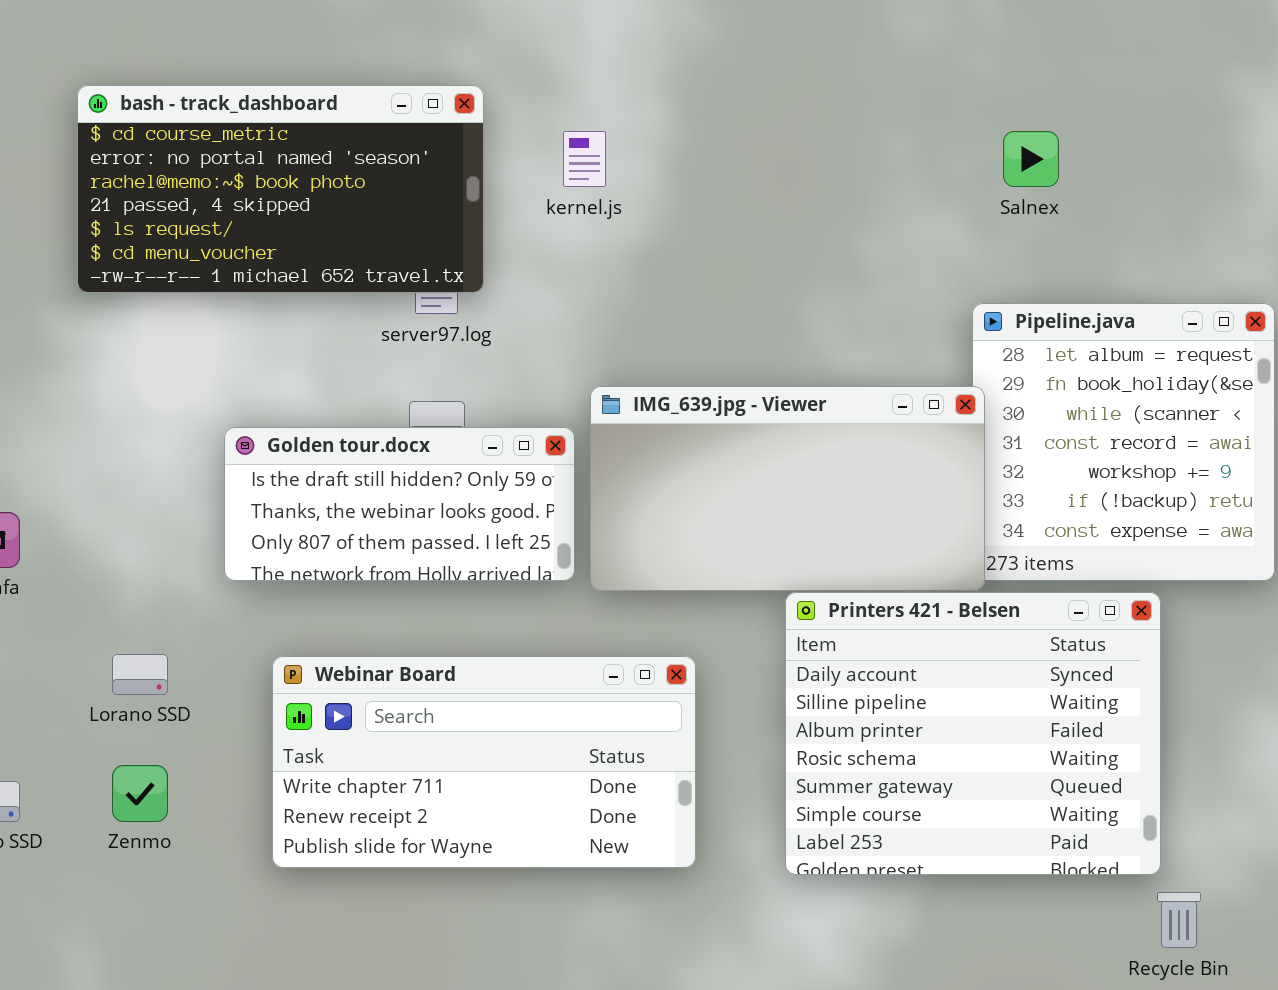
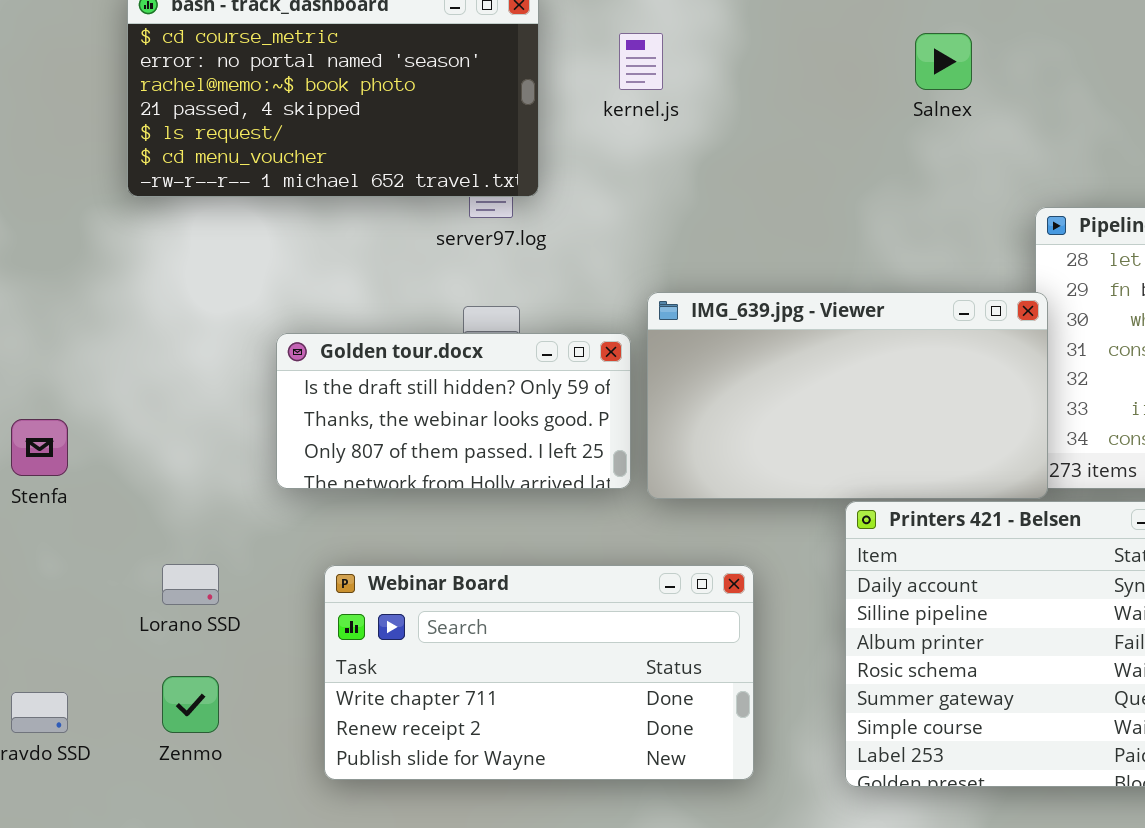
Salnex: [1003,131,1059,187] -> [915,33,972,90], moved

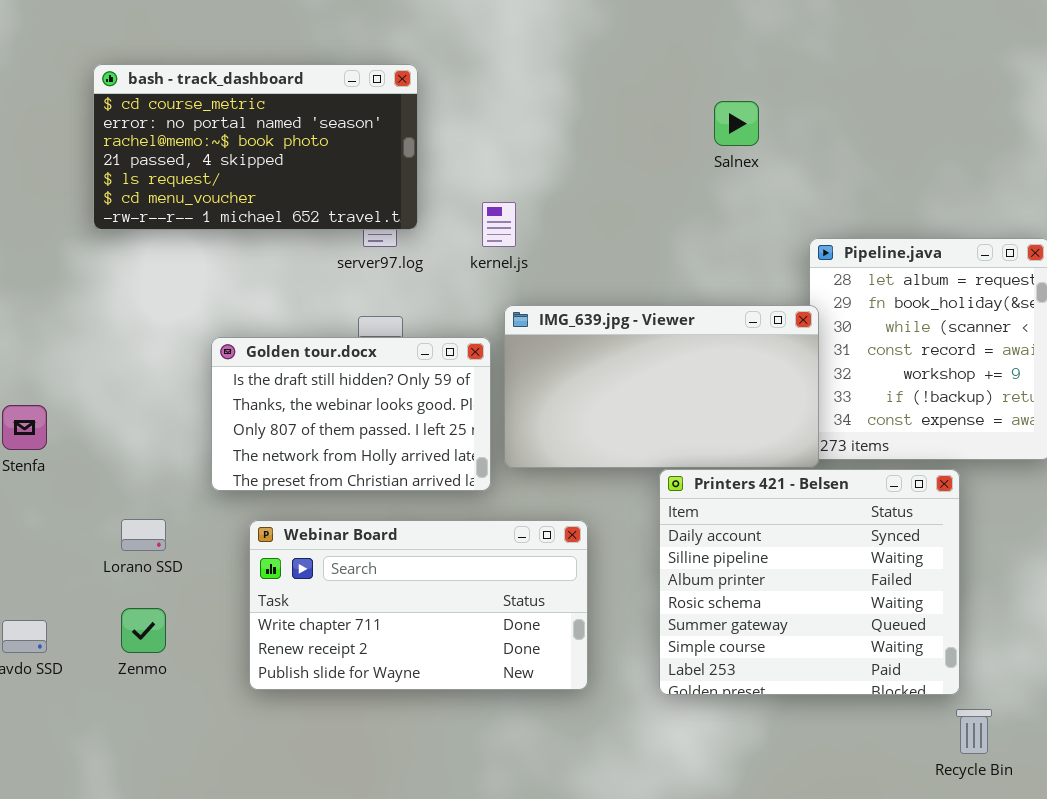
kernel.js: [619,33,663,90] -> [482,202,516,247], moved
Golden tour.docx: [276,333,631,489] -> [211,337,491,491], resized

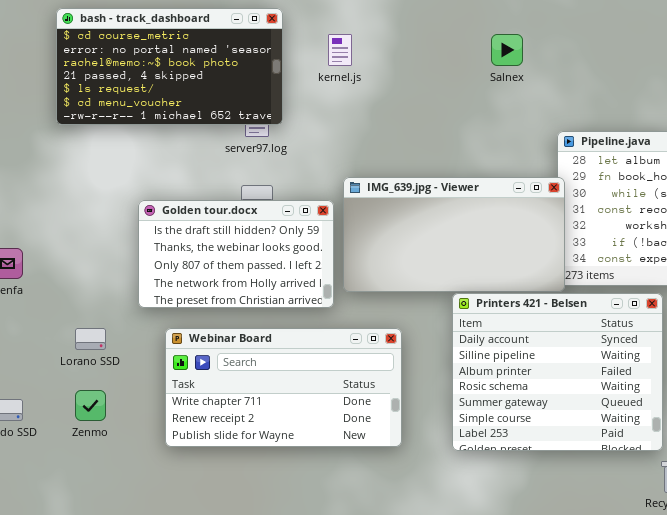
kernel.js: [482,202,516,247] -> [328,34,352,66], moved

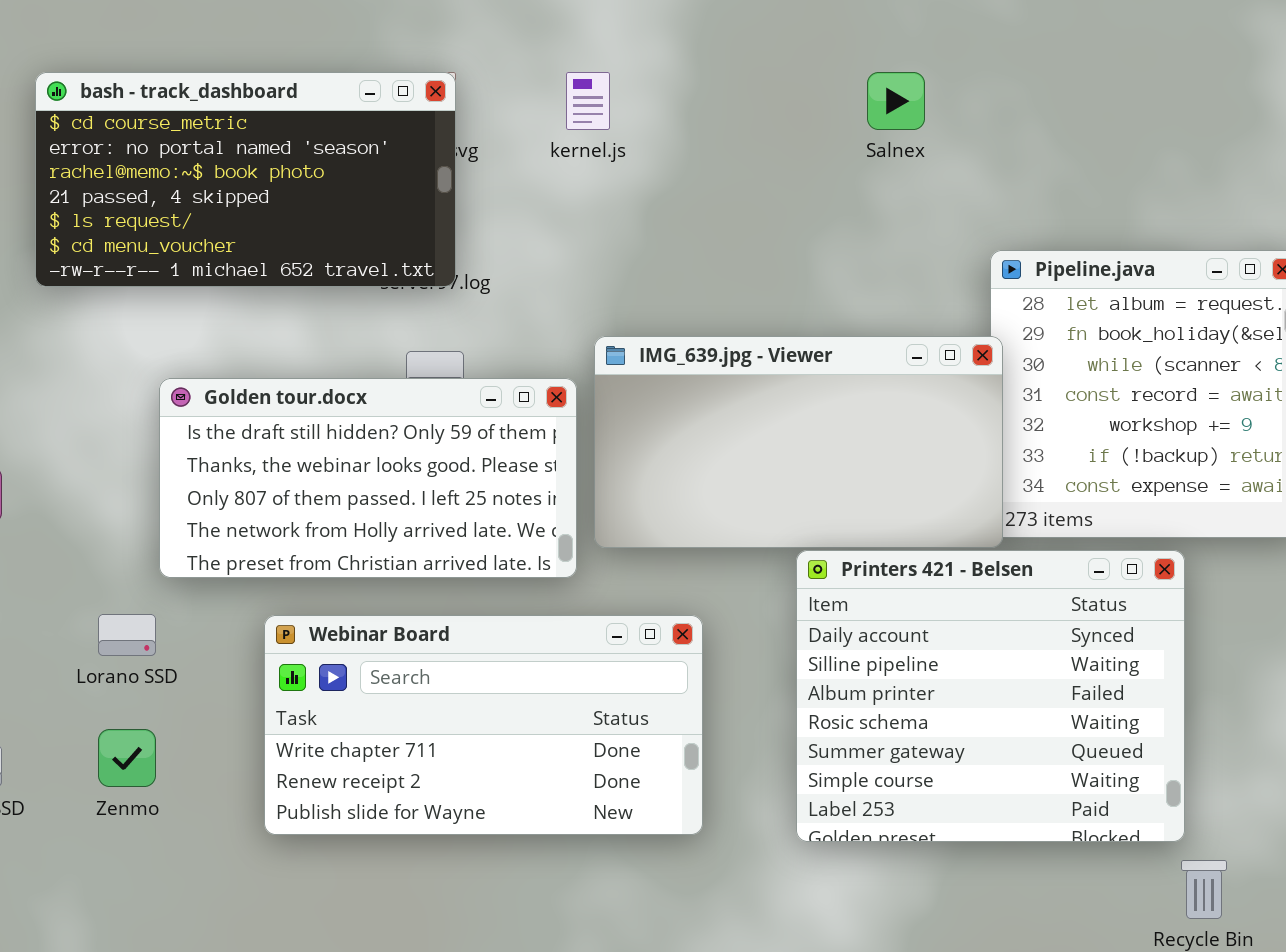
bash - track_dashboard: [56,8,283,125] -> [35,72,456,287], moved
Golden tour.docx: [138,200,334,308] -> [159,378,577,578], resized

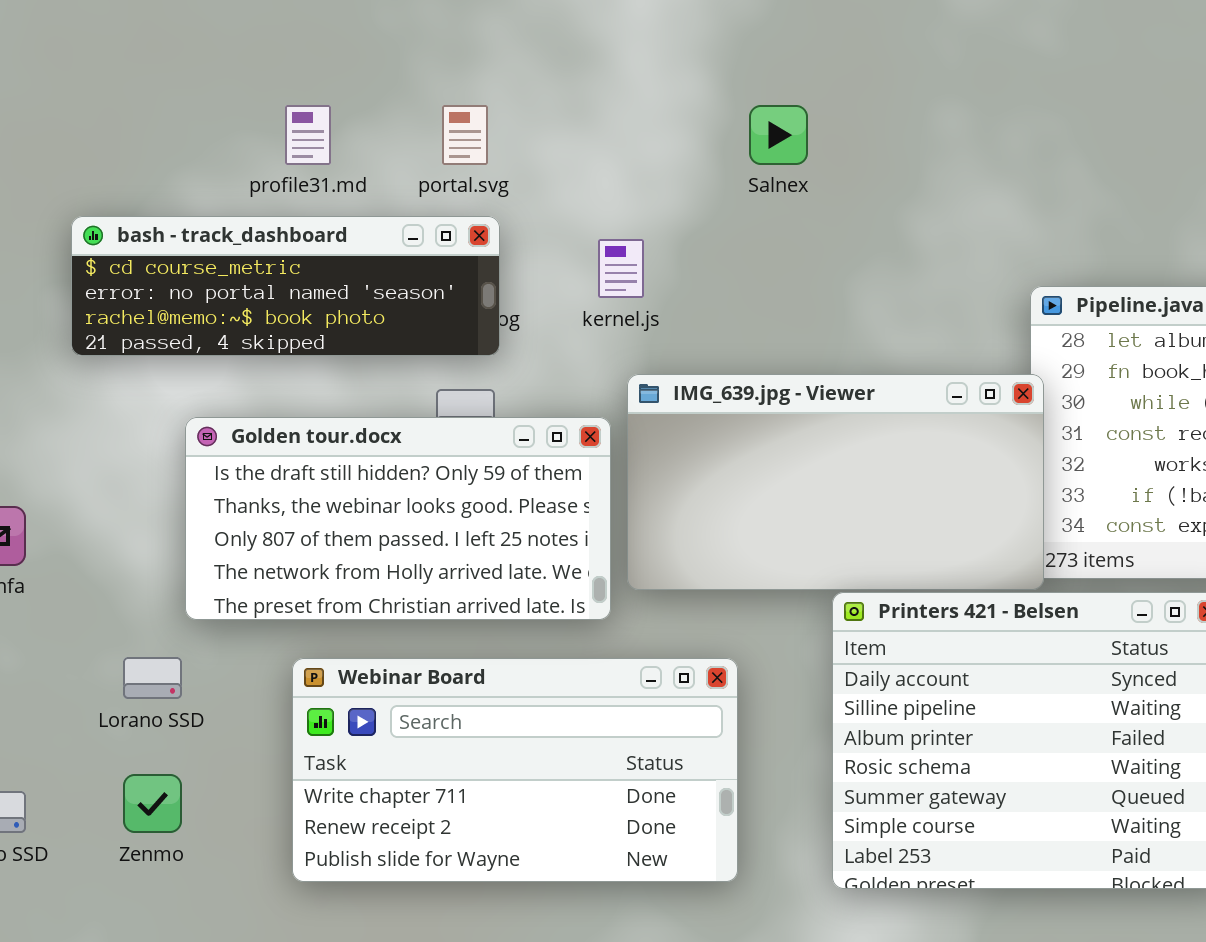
bash - track_dashboard: [35,72,456,287] -> [71,216,500,356], moved, resized
kernel.js: [566,72,610,130] -> [598,239,644,298], moved
Salnex: [867,72,925,130] -> [749,105,808,165], moved

